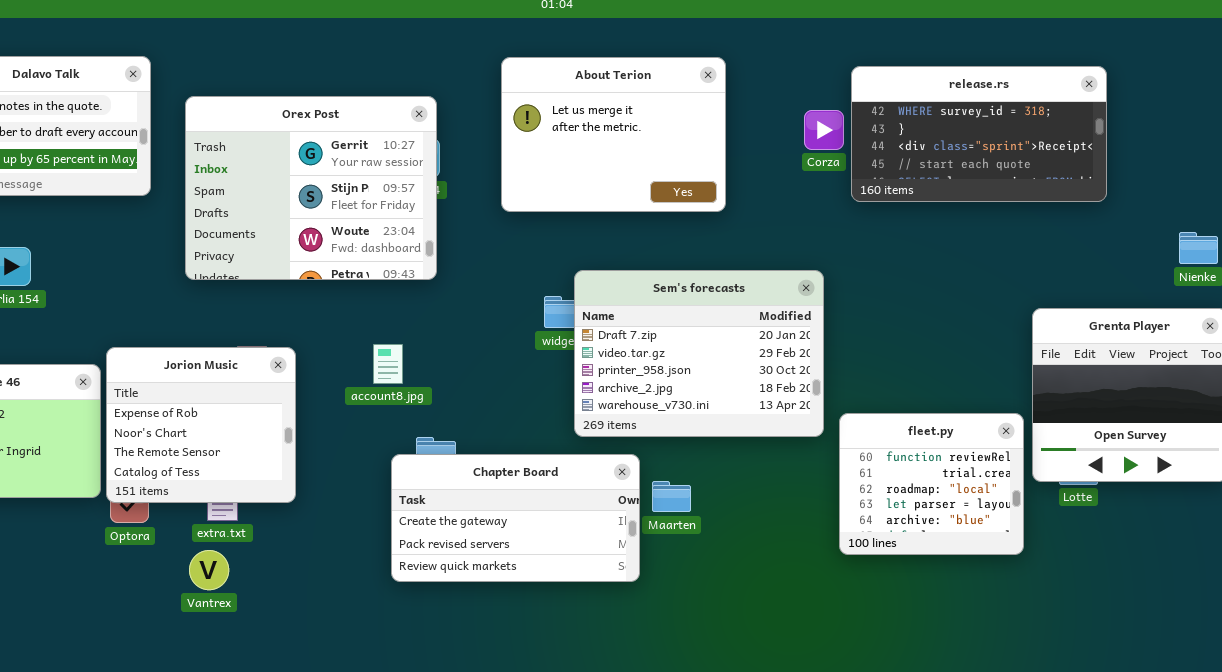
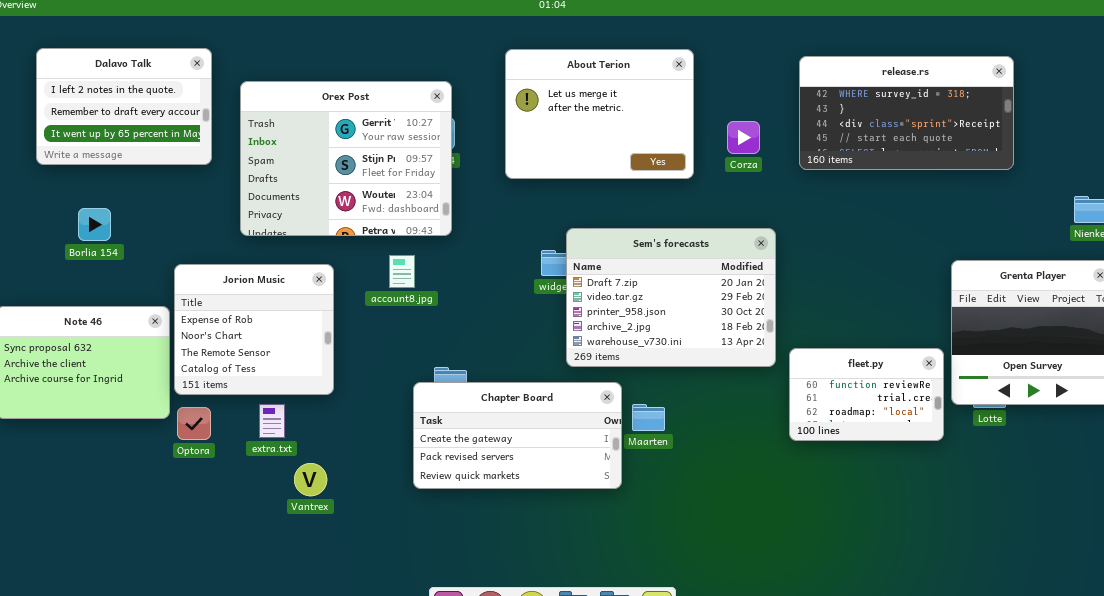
Corza: [804,110,844,150] -> [727,121,760,154], moved
account8.jpg: [373,344,403,384] -> [389,255,415,288], moved
Jorion Music: [106,347,296,503] -> [174,264,334,395], moved
fleet.py: [839,413,1024,555] -> [789,348,944,441], resized
Vantrex: [189,550,229,590] -> [294,463,327,496], moved

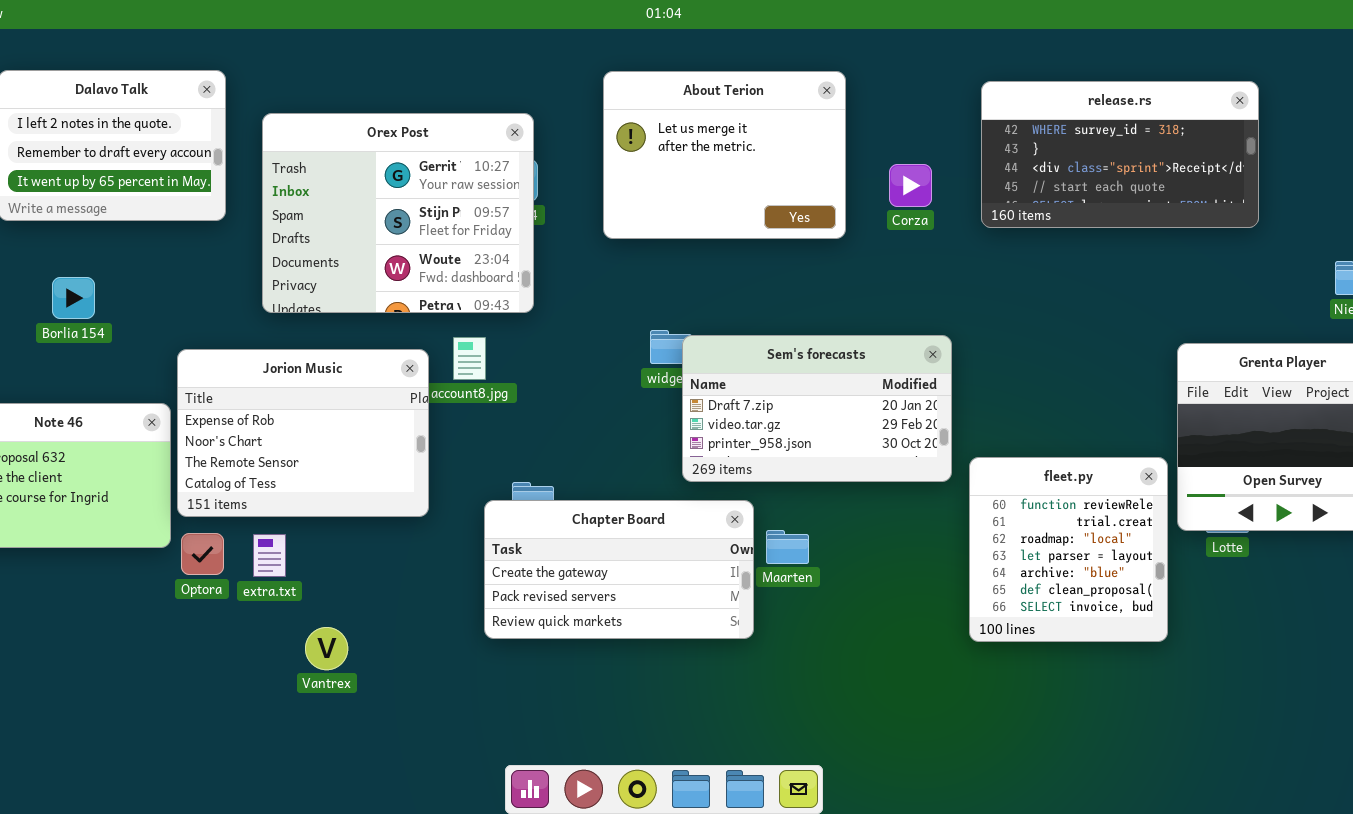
Sem's forecasts: [566,228,776,367] -> [682,335,952,482], resized
Jorion Music: [174,264,334,395] -> [177,349,429,517], resized
fleet.py: [789,348,944,441] -> [969,457,1168,642], resized
extra.txt: [259,404,285,438] -> [253,534,286,577], moved
Vantrex: [294,463,327,496] -> [305,627,348,670], moved

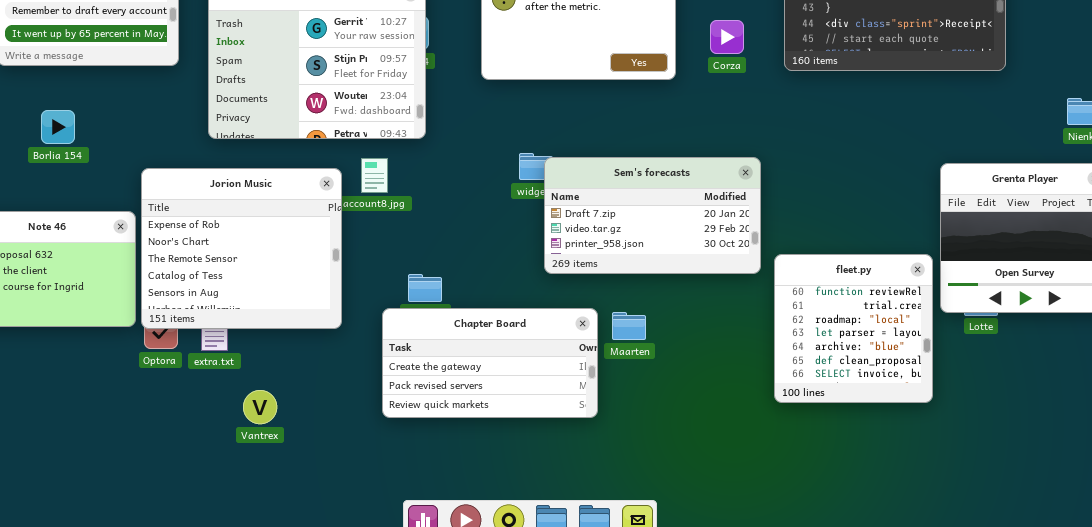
Jorion Music: [177,349,429,517] -> [141,168,342,329], resized
Chapter Board: [484,500,754,639] -> [382,308,598,418], moved

